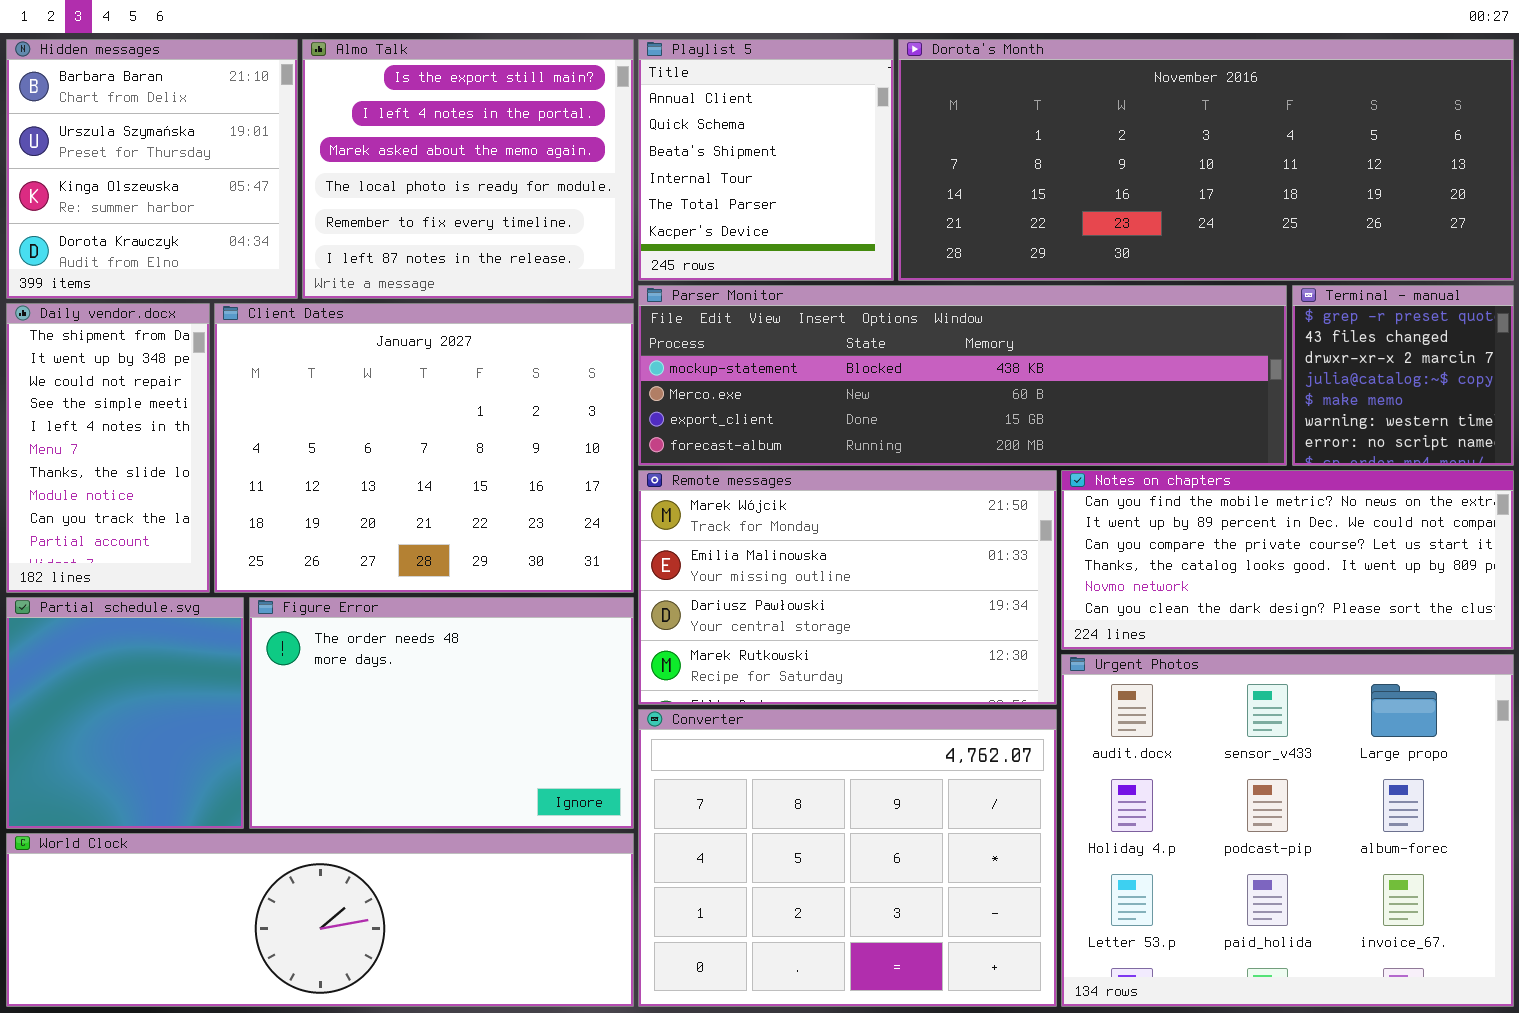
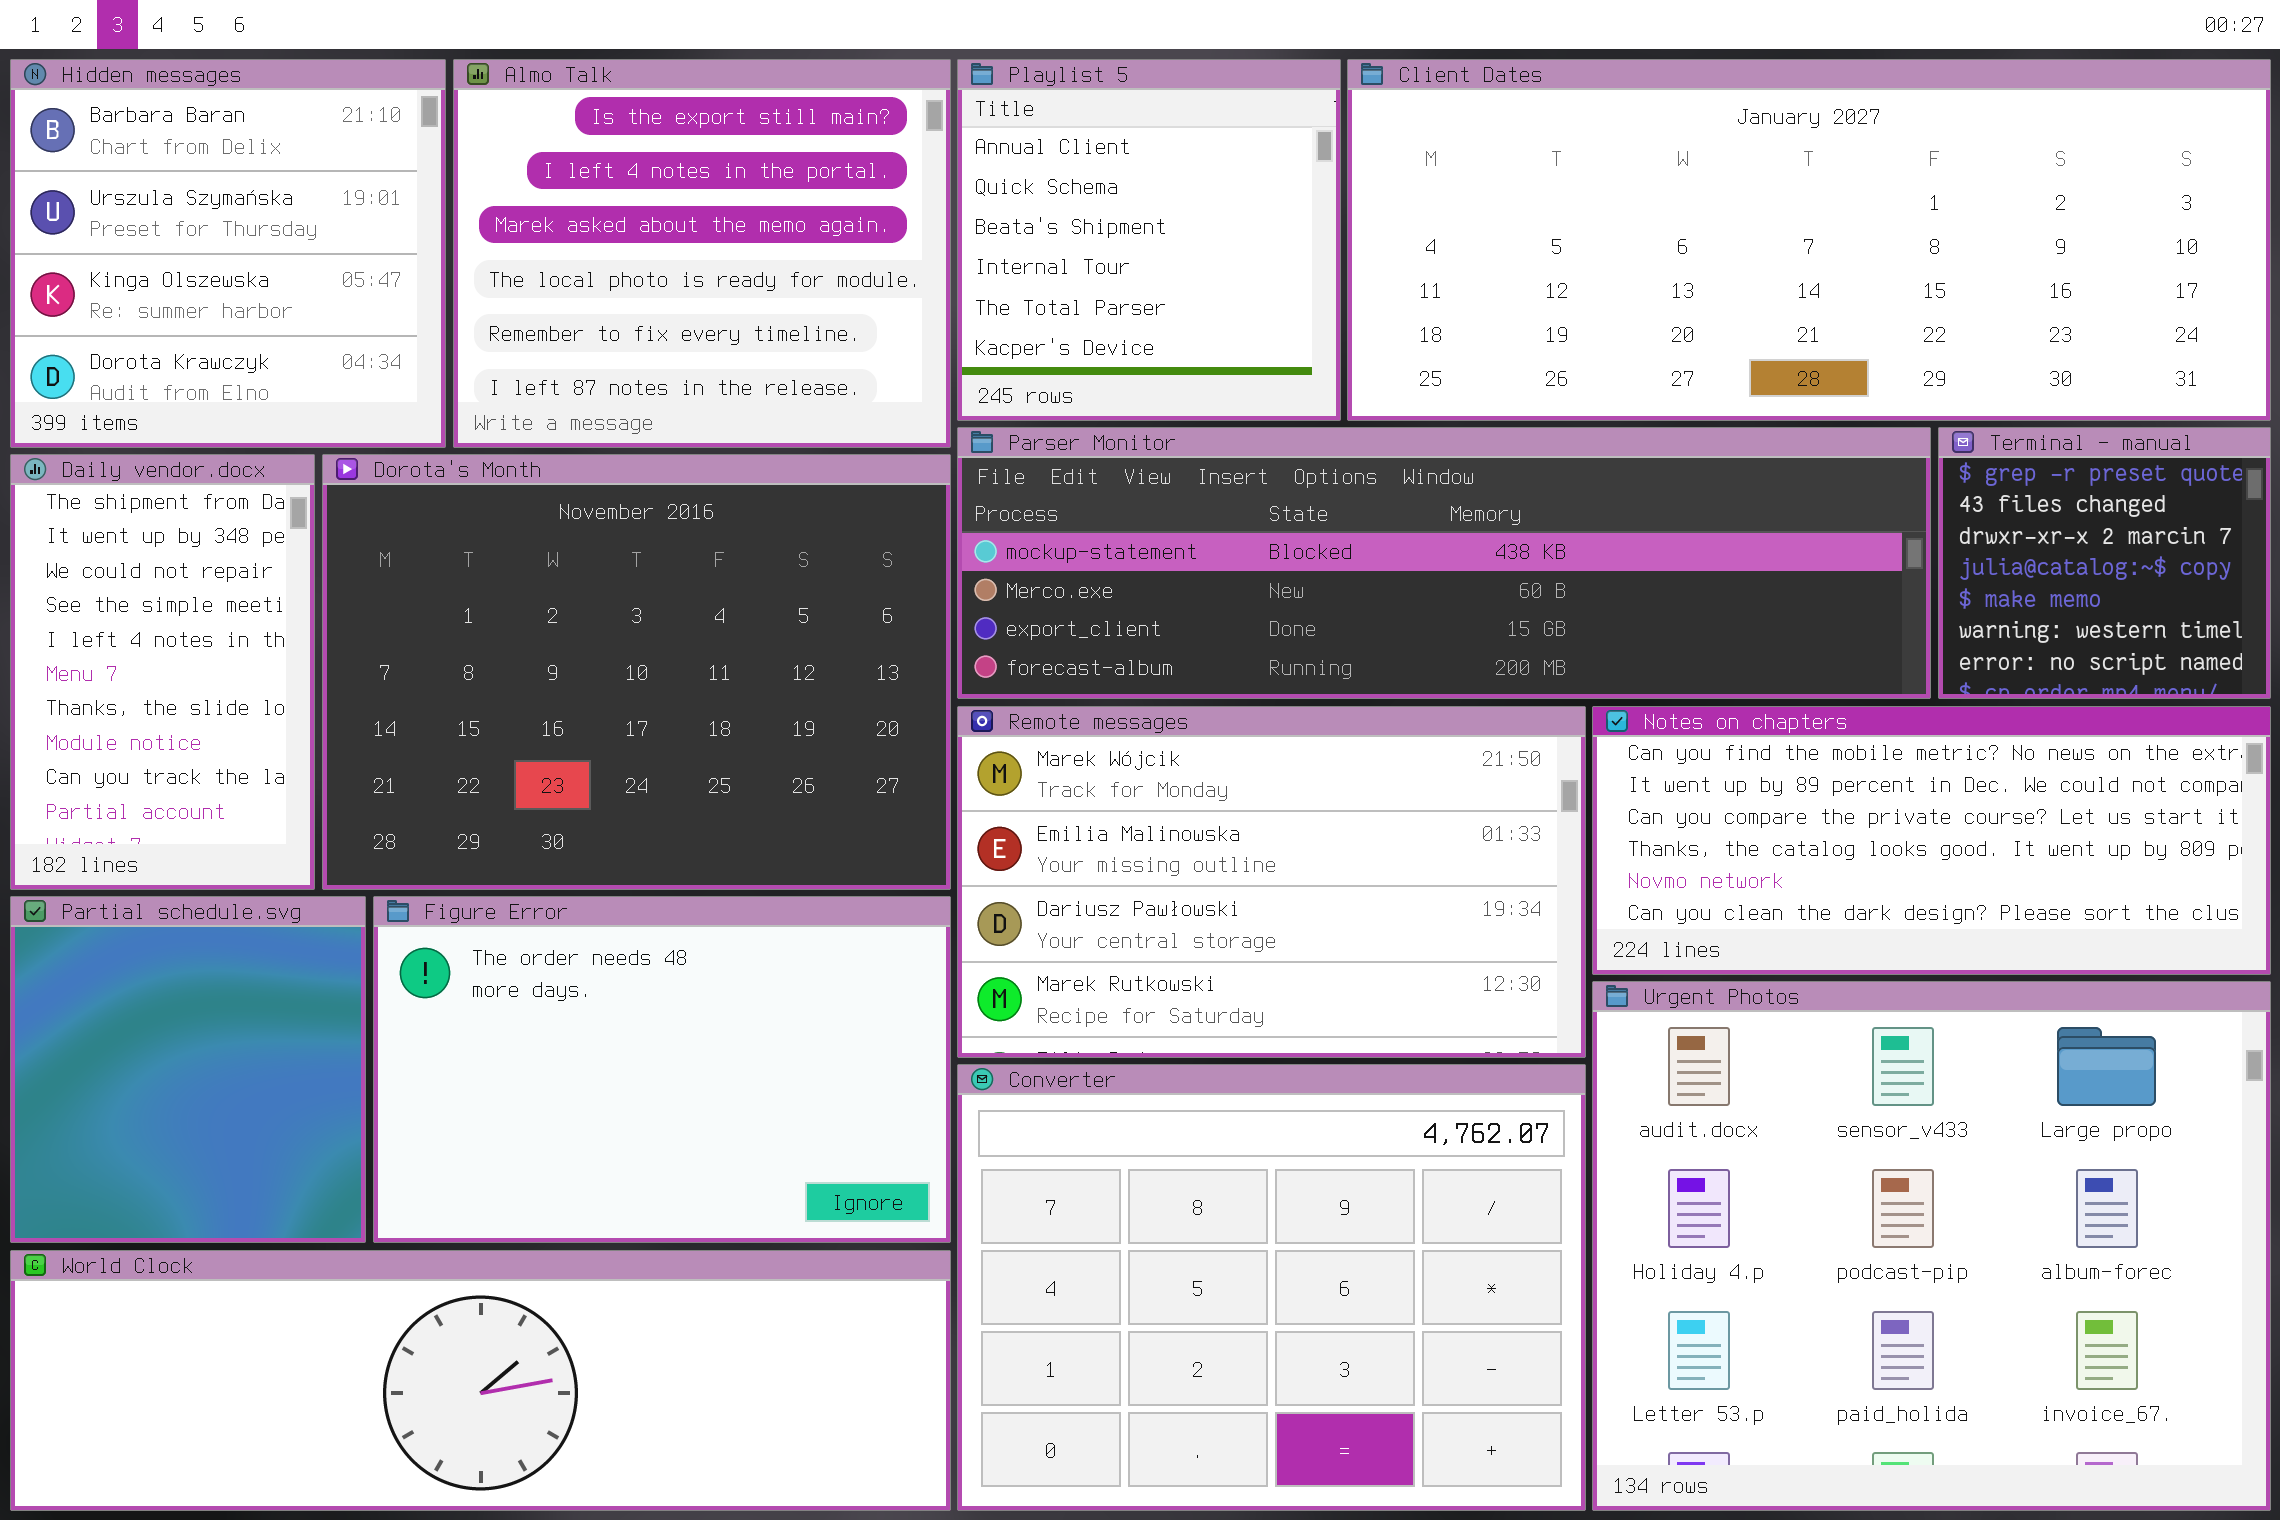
Dorota's Month: [898,39,1514,281] -> [322,454,951,890], moved, resized
Client Dates: [214,303,634,593] -> [1347,59,2271,421], moved, resized

